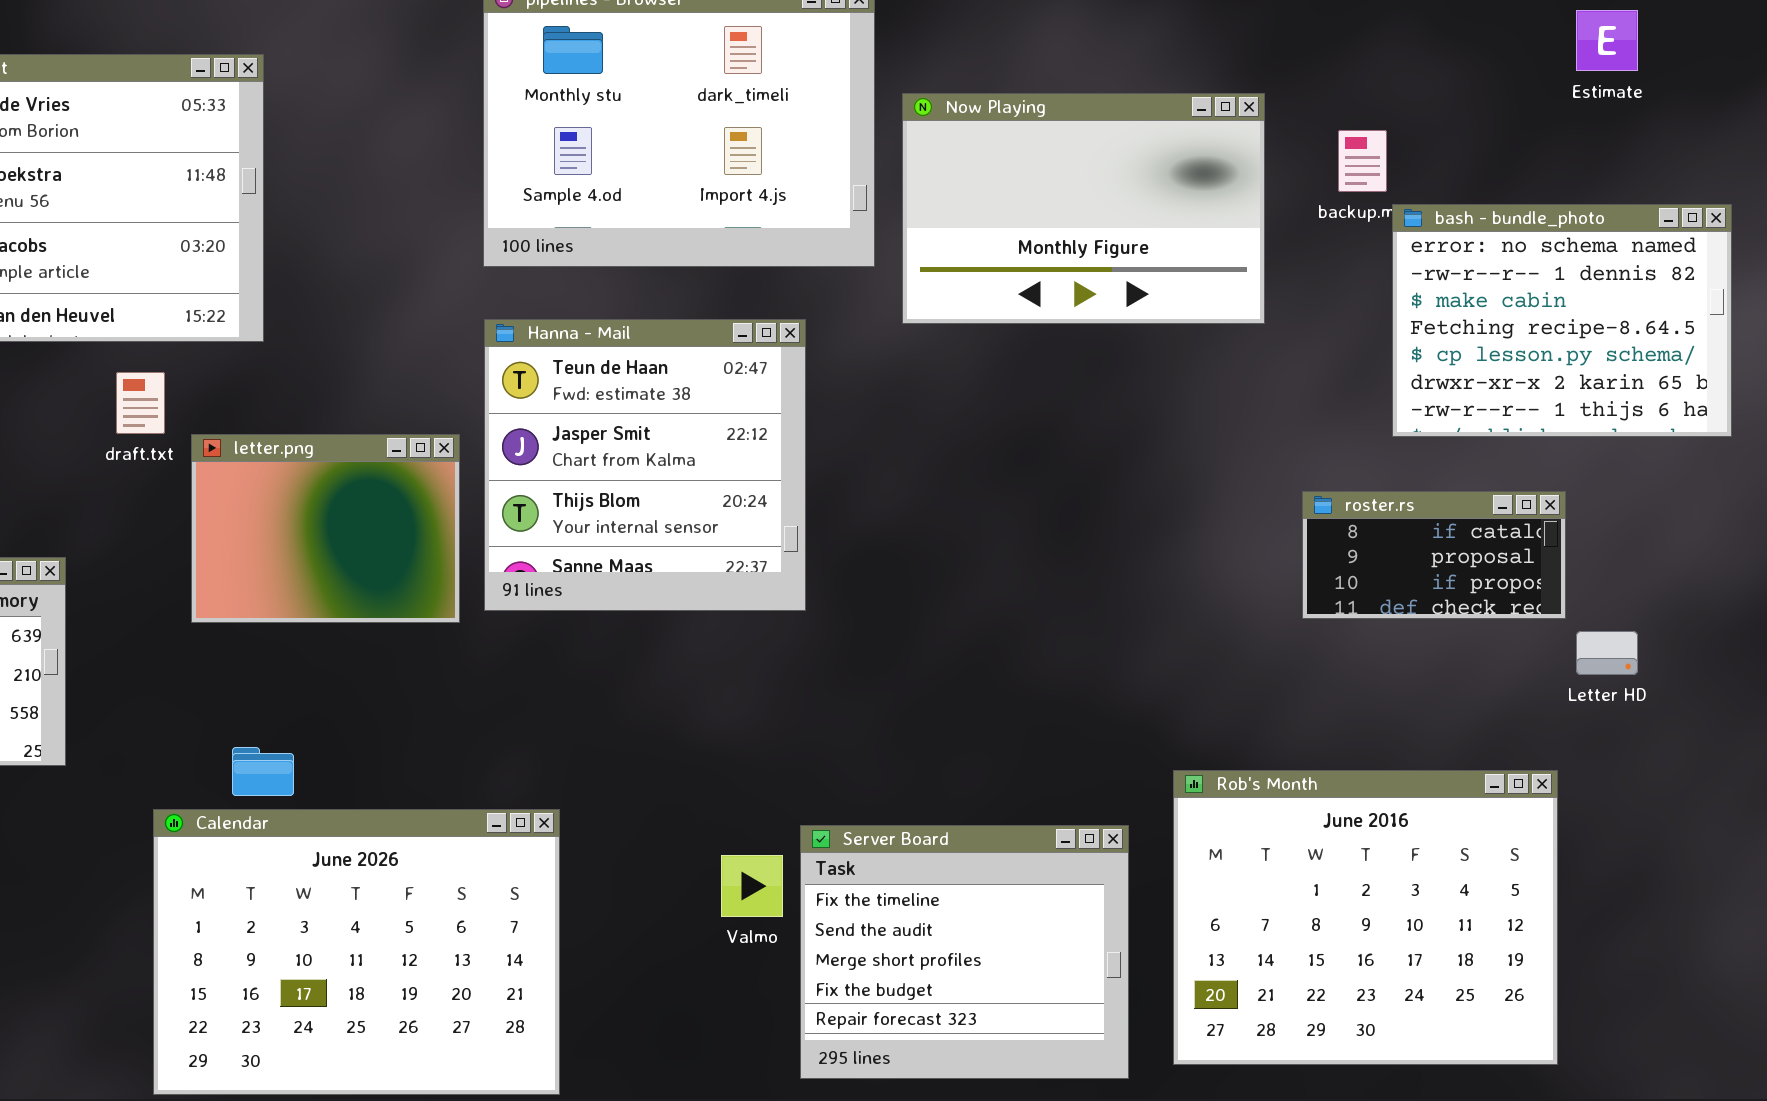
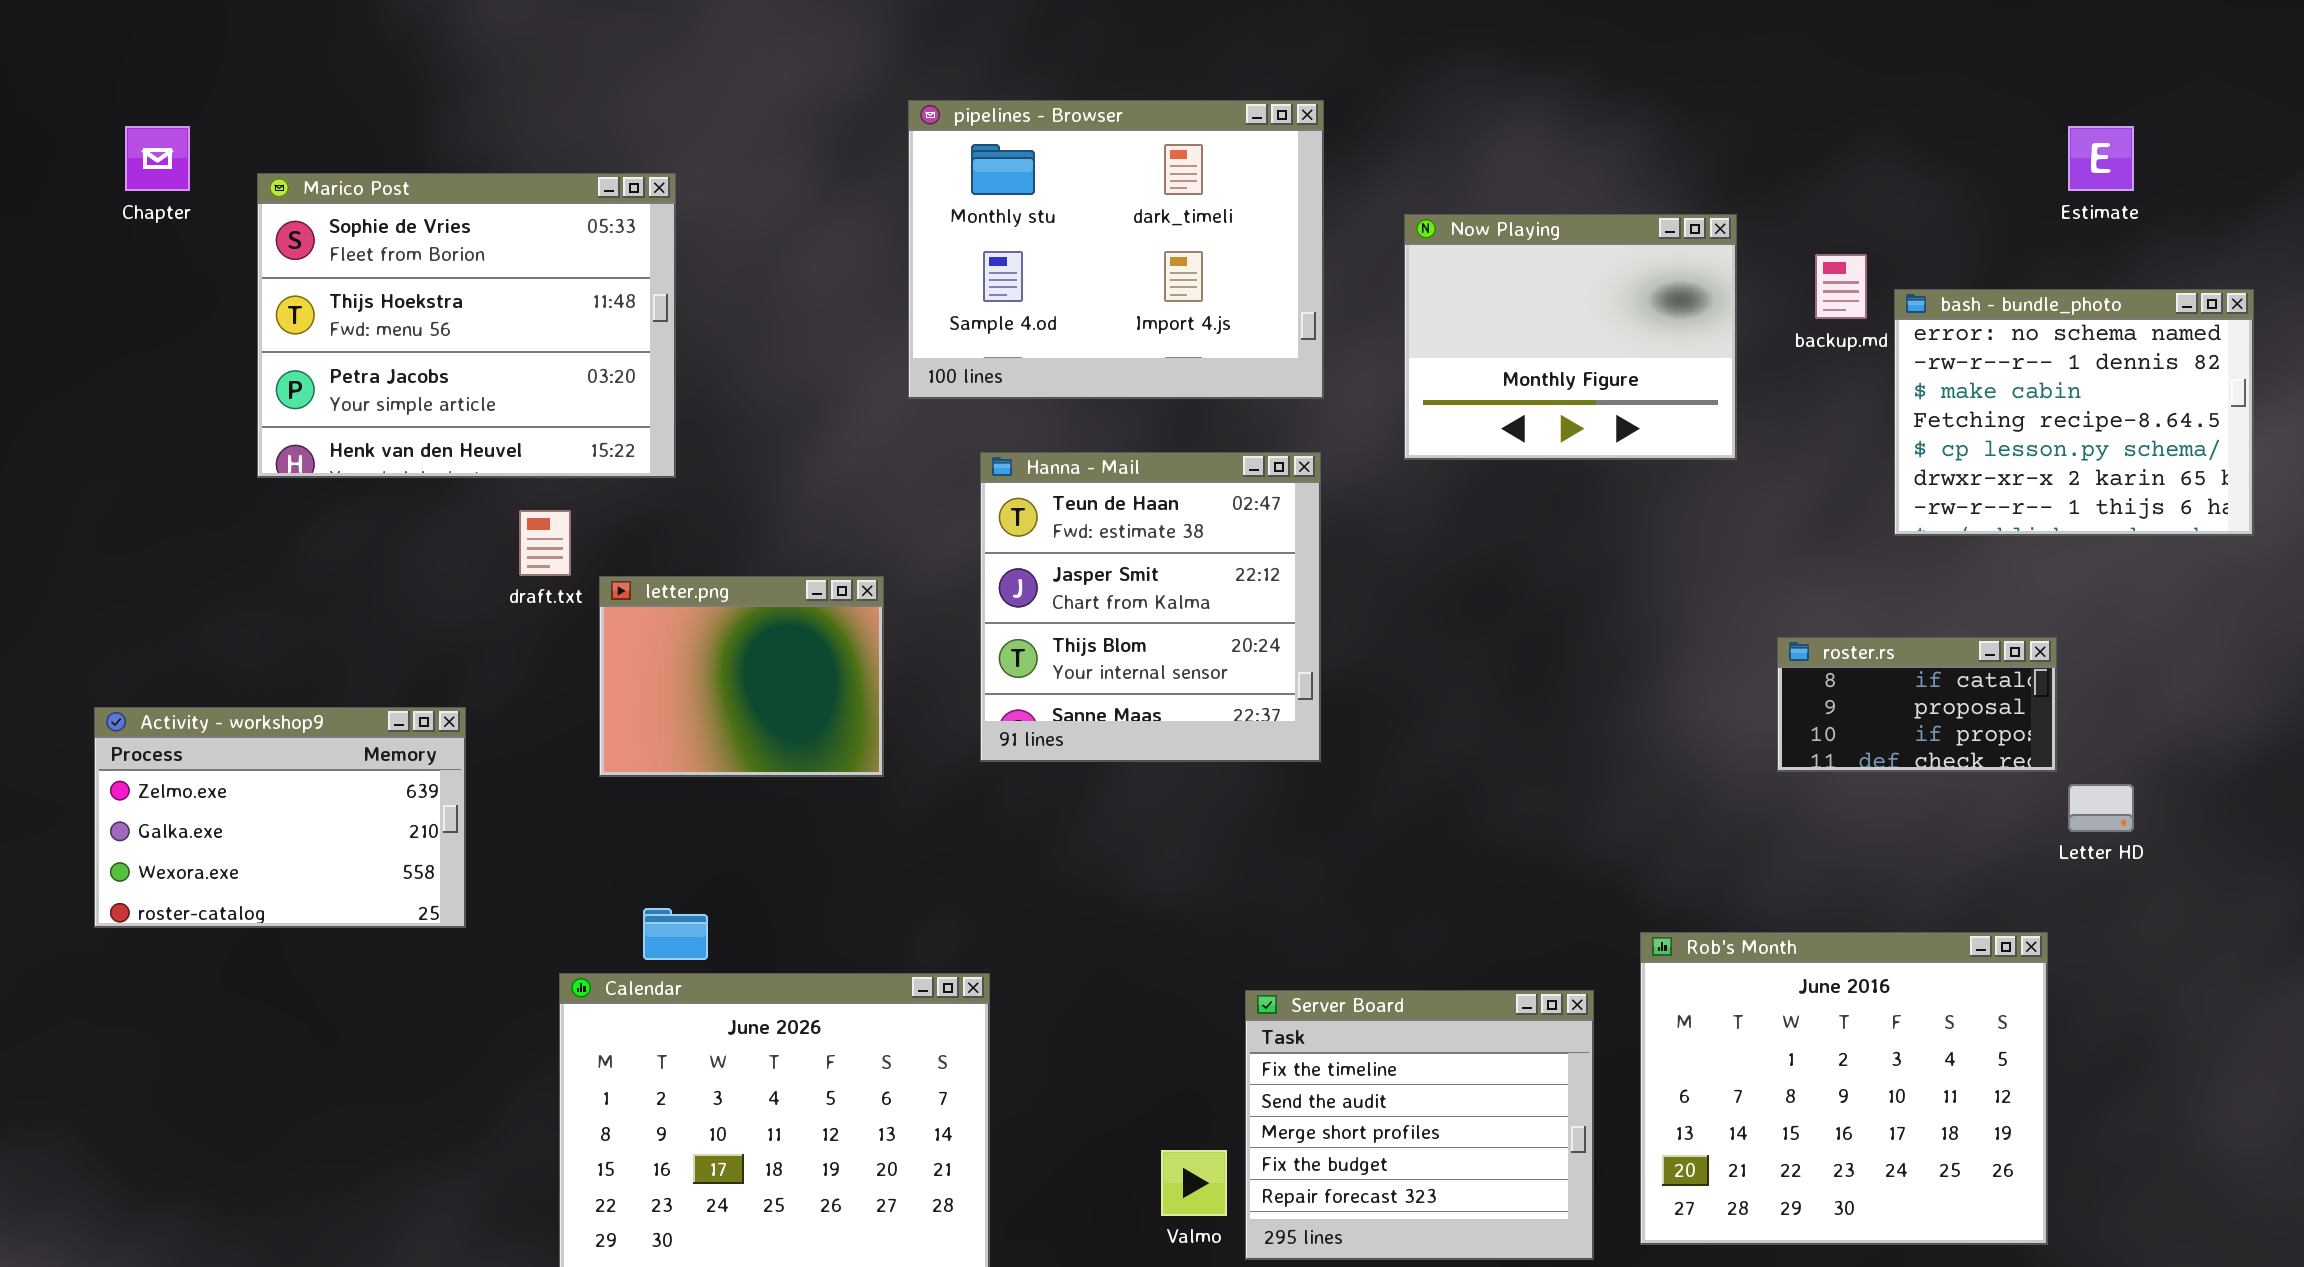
Now Playing: [902,93,1265,324] -> [1404,214,1737,460], resized
bash - bundle_photo: [1392,204,1732,437] -> [1894,289,2254,536], moved
Hanna - Mail: [484,319,806,611] -> [980,452,1321,762], moved
Valmo: [721,855,783,917] -> [1161,1150,1227,1216], moved

